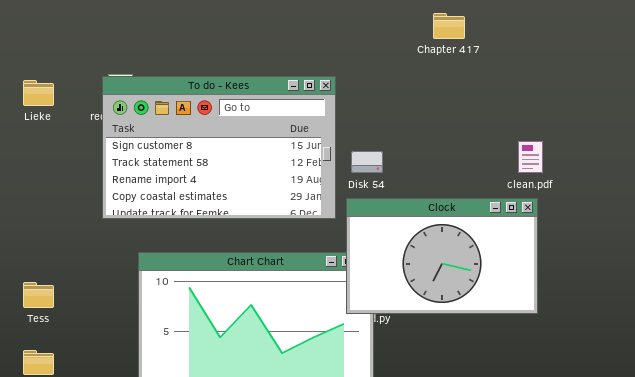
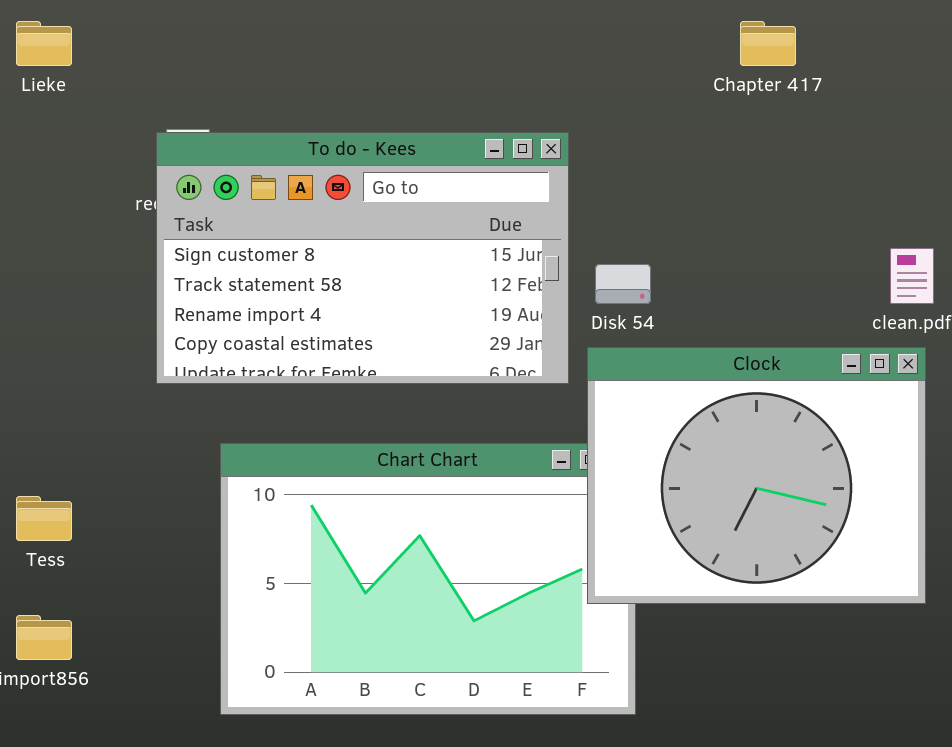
Lieke: [23,80,54,106] -> [16,21,72,66], moved
Clock: [346,198,538,314] -> [587,347,926,604], resized

